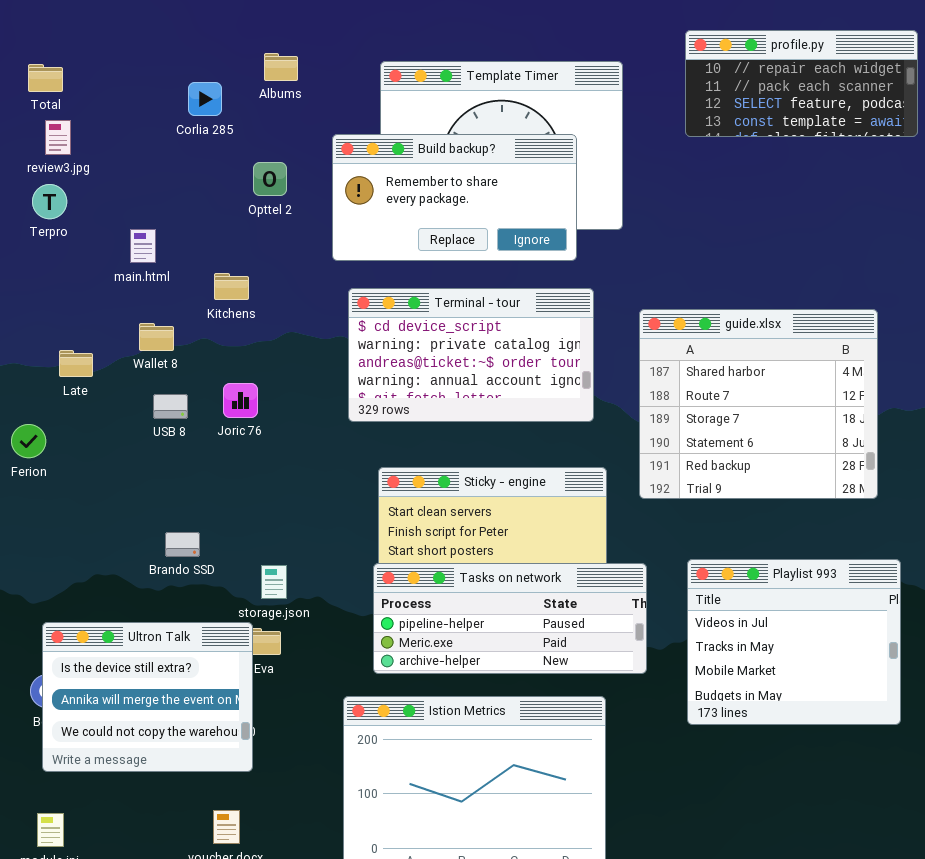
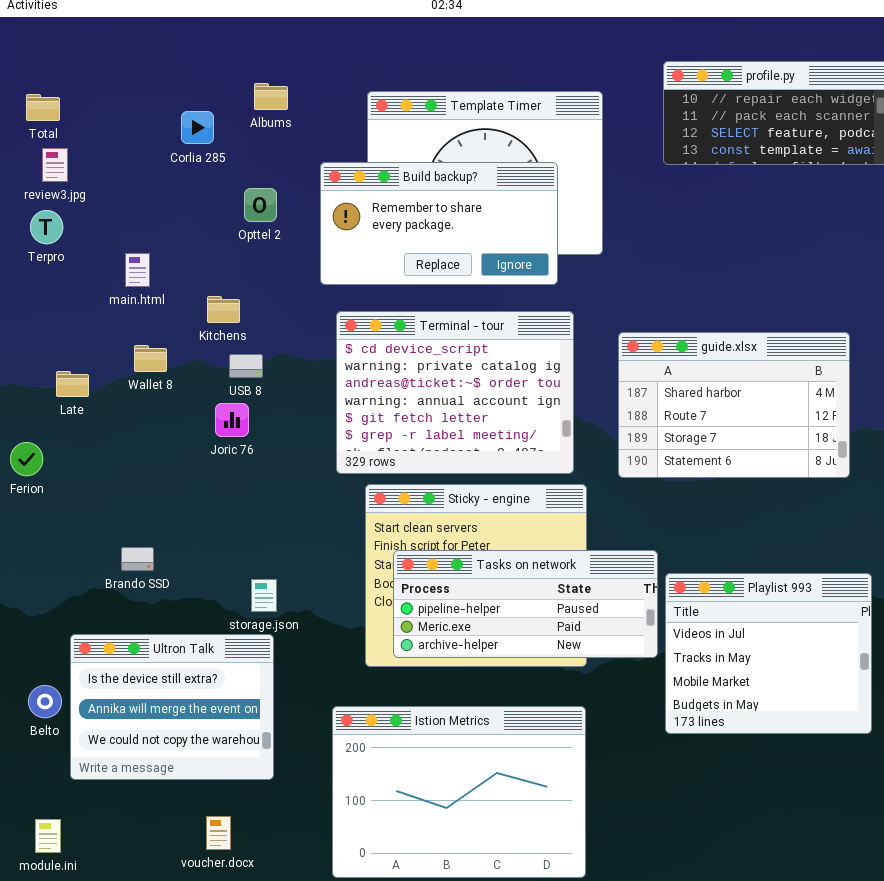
Terminal - tour: [348,288,594,422] -> [336,311,574,474], resized
guide.xlsx: [639,309,878,499] -> [618,332,850,478], resized
USB 8: [153,394,188,419] -> [229,354,263,378], moved
Brando SSD: [165,532,200,557] -> [121,547,154,571], moved
Tasks on network: [373,563,647,674] -> [393,550,658,658], moved
Ultron Talk: [42,622,253,772] -> [70,634,274,780], moved

